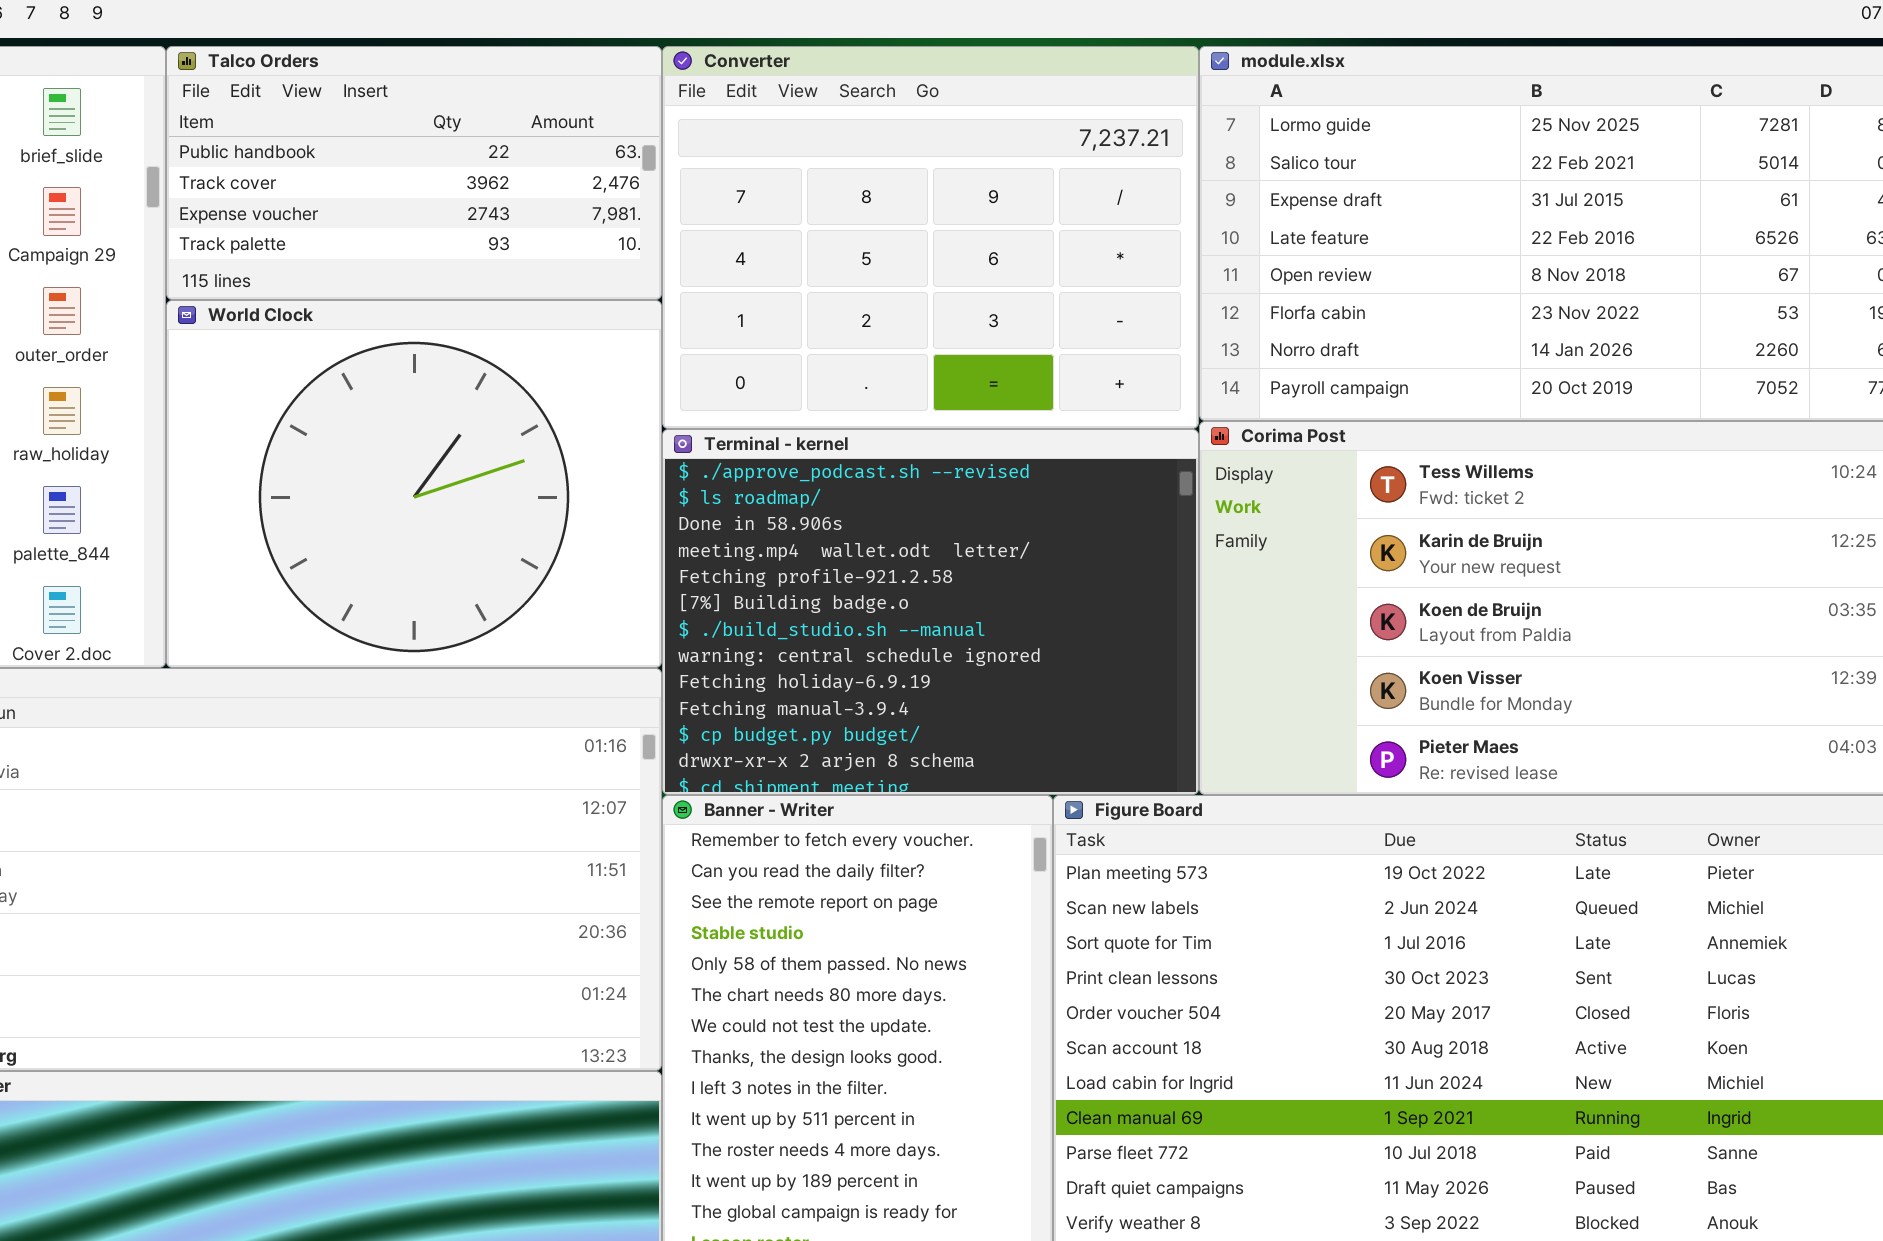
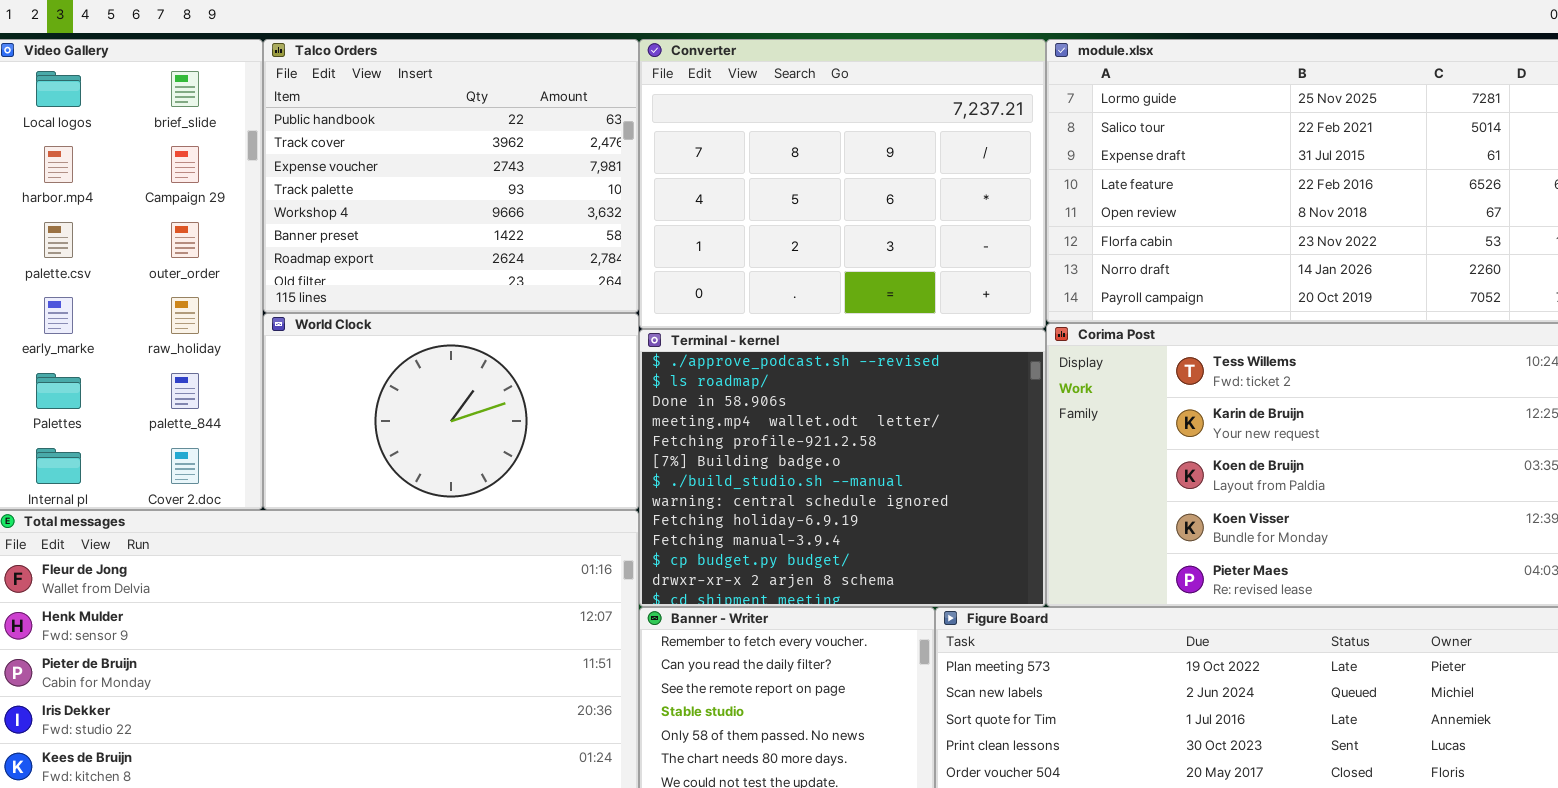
Talco Orders: [166,46,662,300] -> [263,39,639,313], resized
World Clock: [166,300,662,668] -> [263,313,639,510], resized

